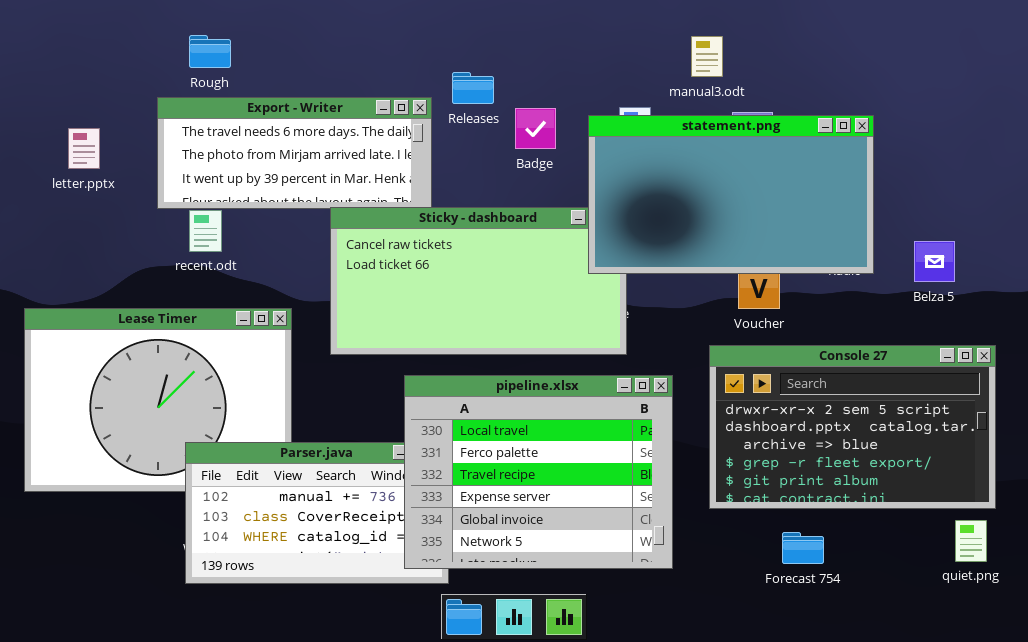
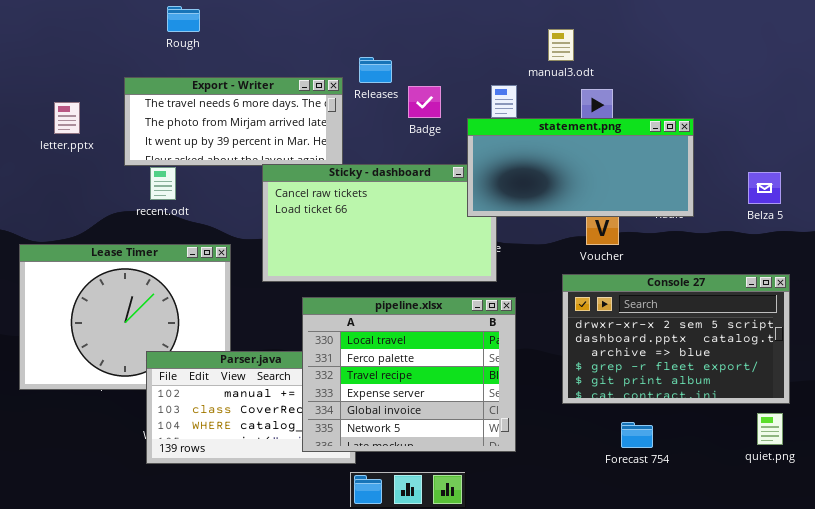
Rough: [189,35,231,68] -> [167,6,200,32], moved
statement.png: [588,115,874,274] -> [467,118,694,217], resized
Belza 5: [914,241,955,282] -> [748,172,781,204], moved
pipeline.xlsx: [404,375,673,569] -> [302,297,516,452], moved

